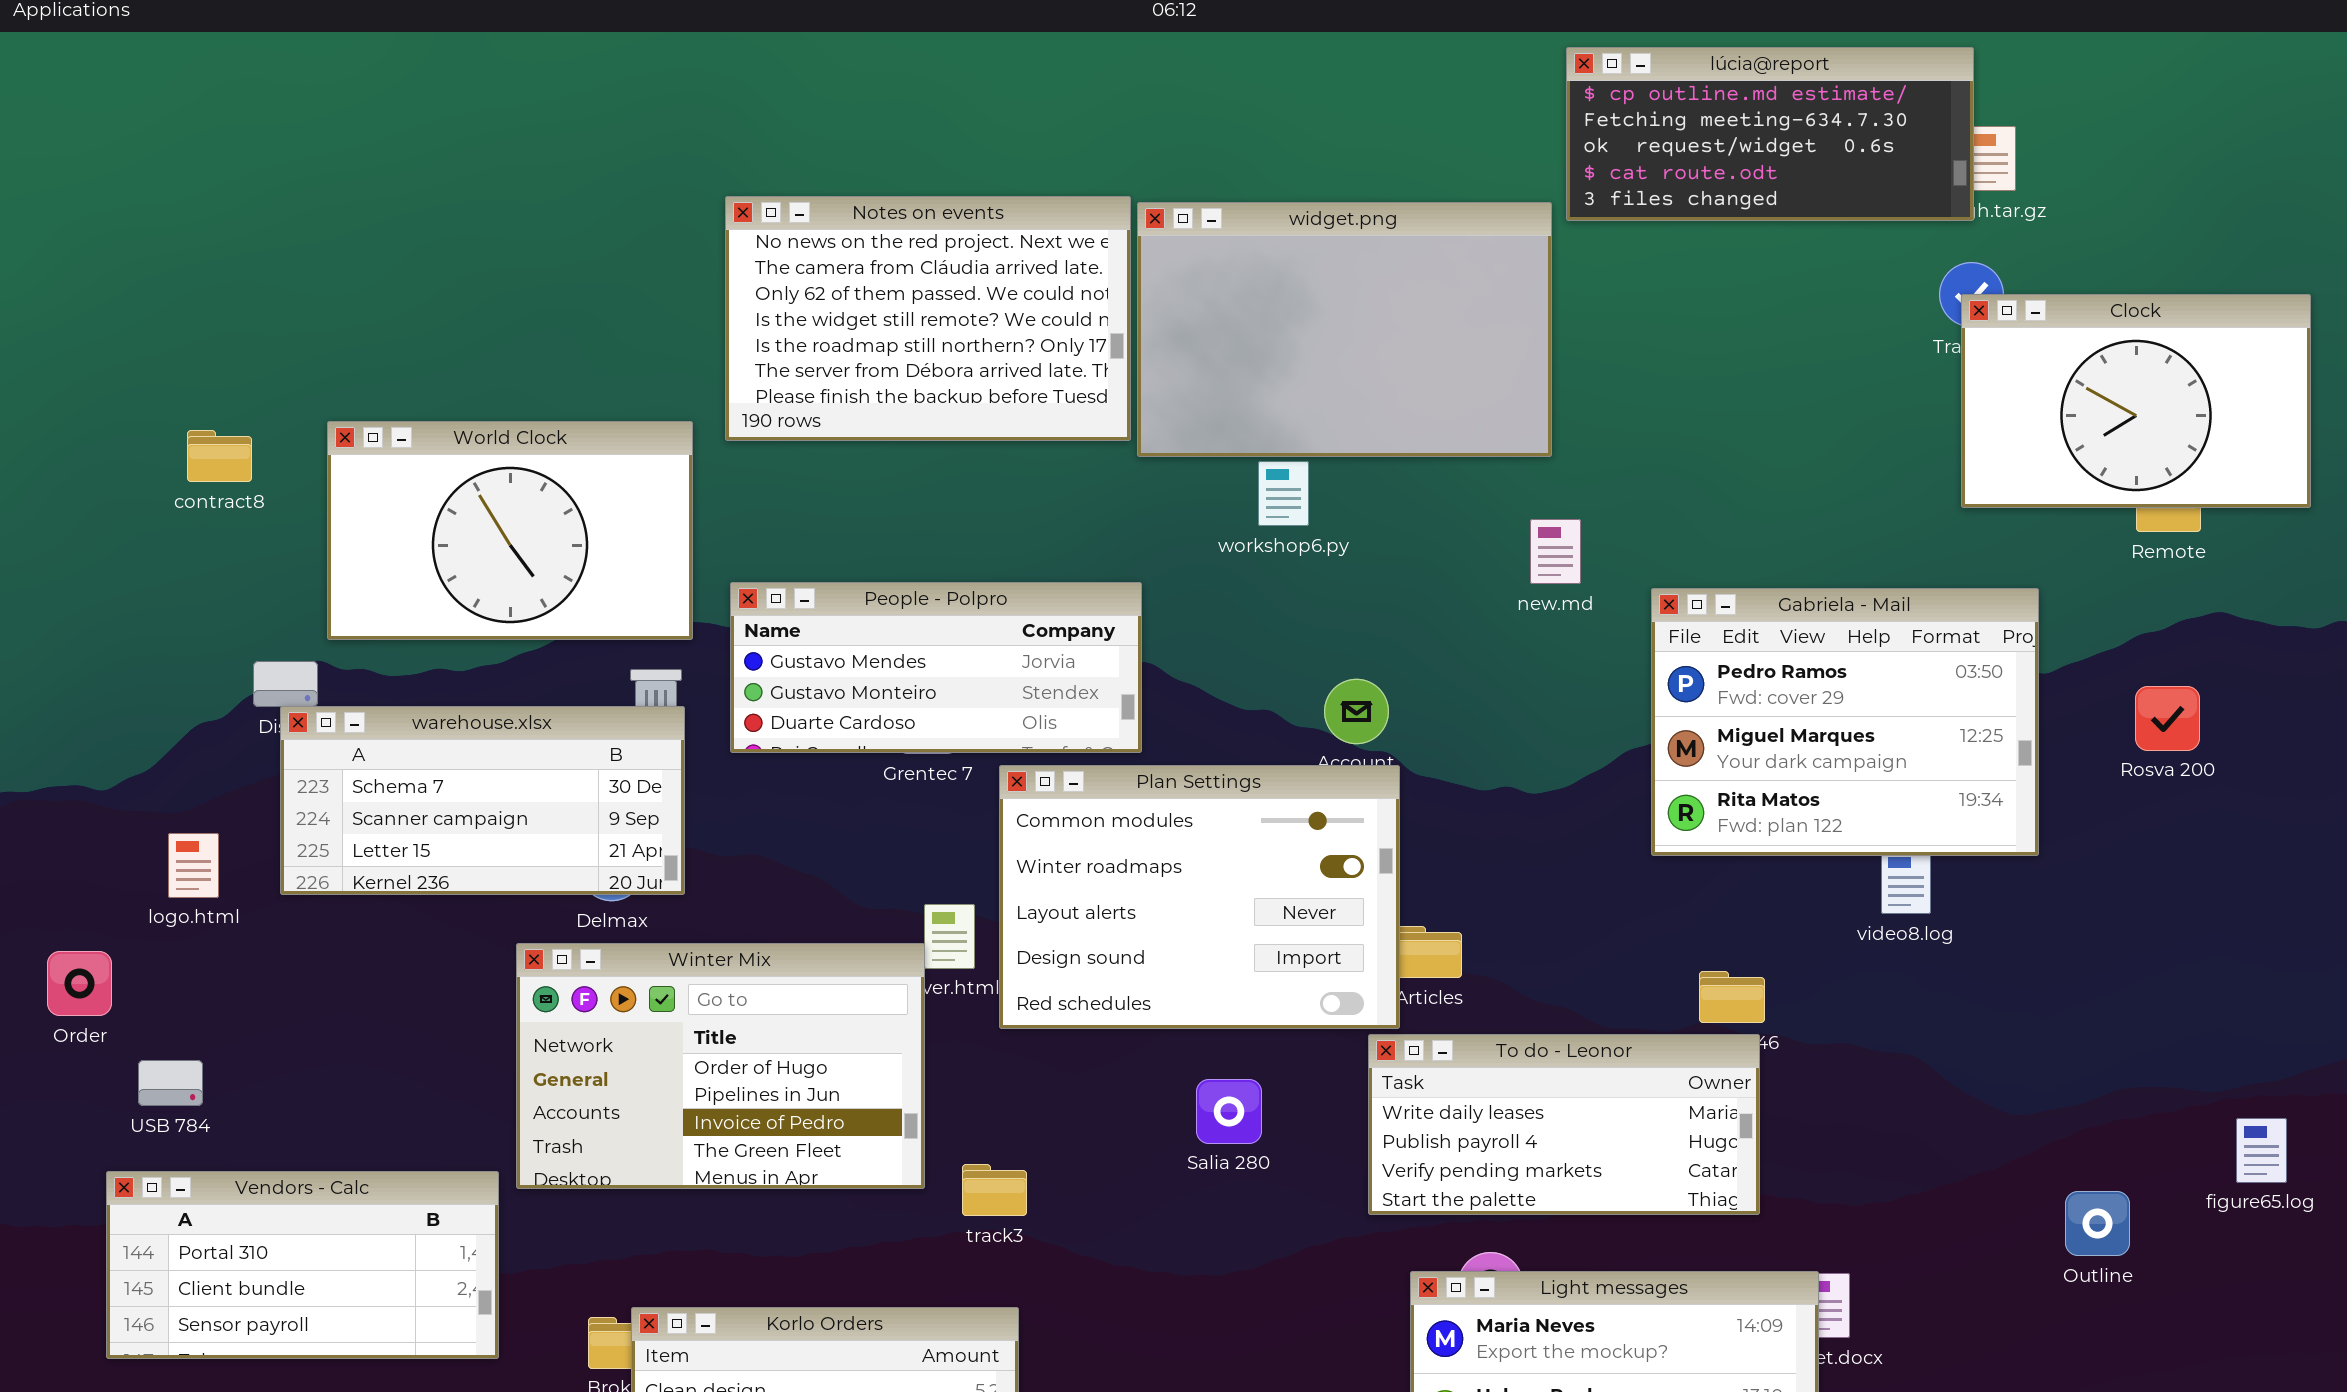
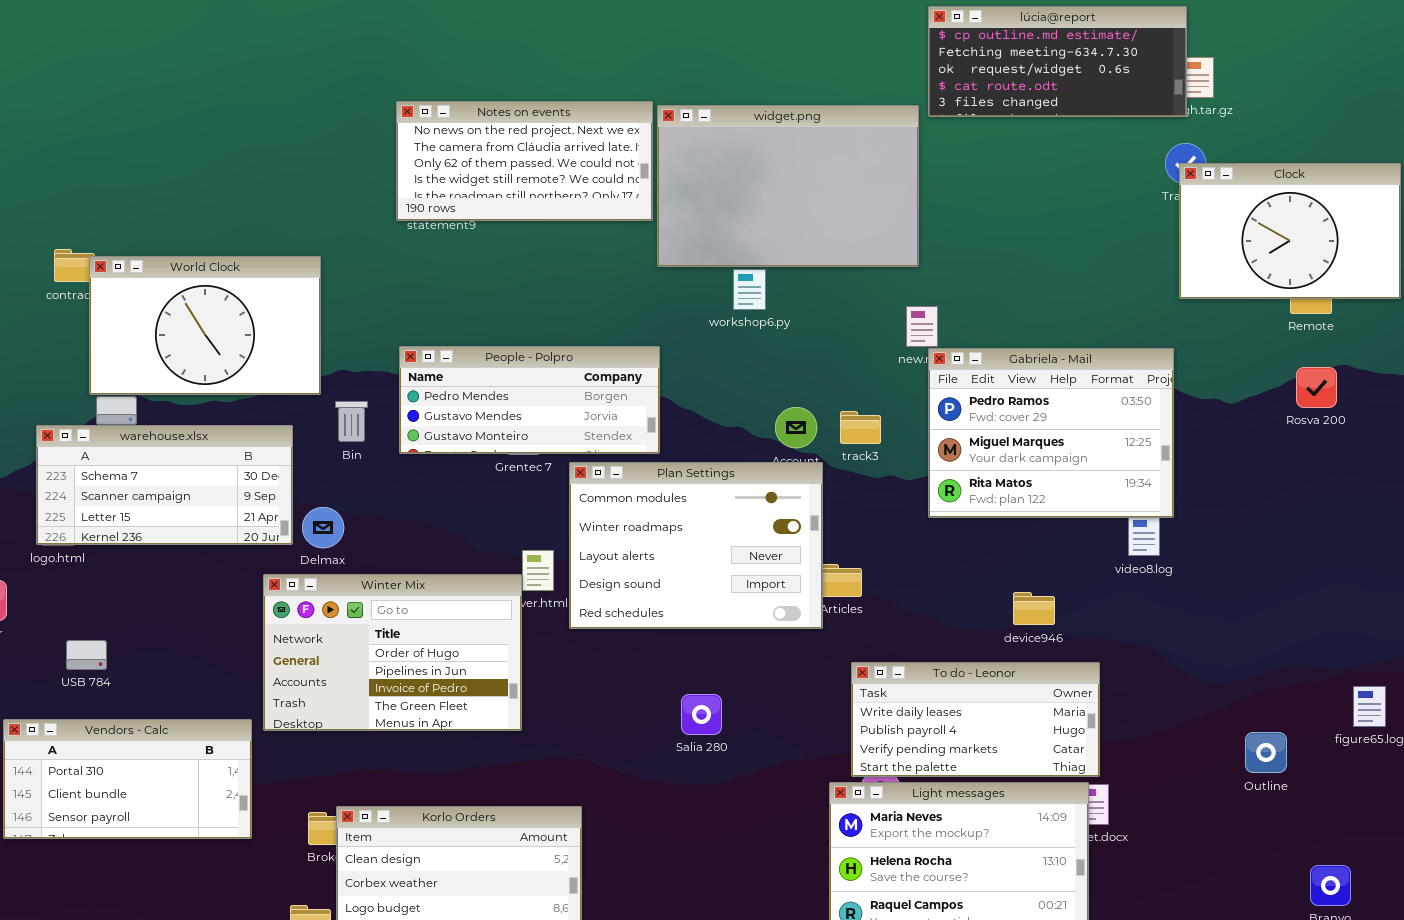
Notes on events: [725,196,1131,441] -> [396,101,653,221], resized
World Clock: [327,421,693,640] -> [89,256,321,395], moved
People - Polpro: [730,582,1142,753] -> [399,346,660,454], scrolled up 1 row
Gabriela - Mail: [1651,588,2039,856] -> [928,348,1174,518], moved
Rosva 200: [2135,686,2200,751] -> [1296,367,1337,408], moved
warehouse.xlsx: [280,706,685,895] -> [36,425,293,545], moved
To do - Leonor: [1368,1034,1760,1215] -> [851,662,1100,777], moved
USB 784: [138,1060,203,1106] -> [66,640,107,670], moved
Salia 280: [1196,1079,1262,1144] -> [681,694,722,735], moved
track3: [962,1164,1027,1216] -> [840,411,881,444], moved

